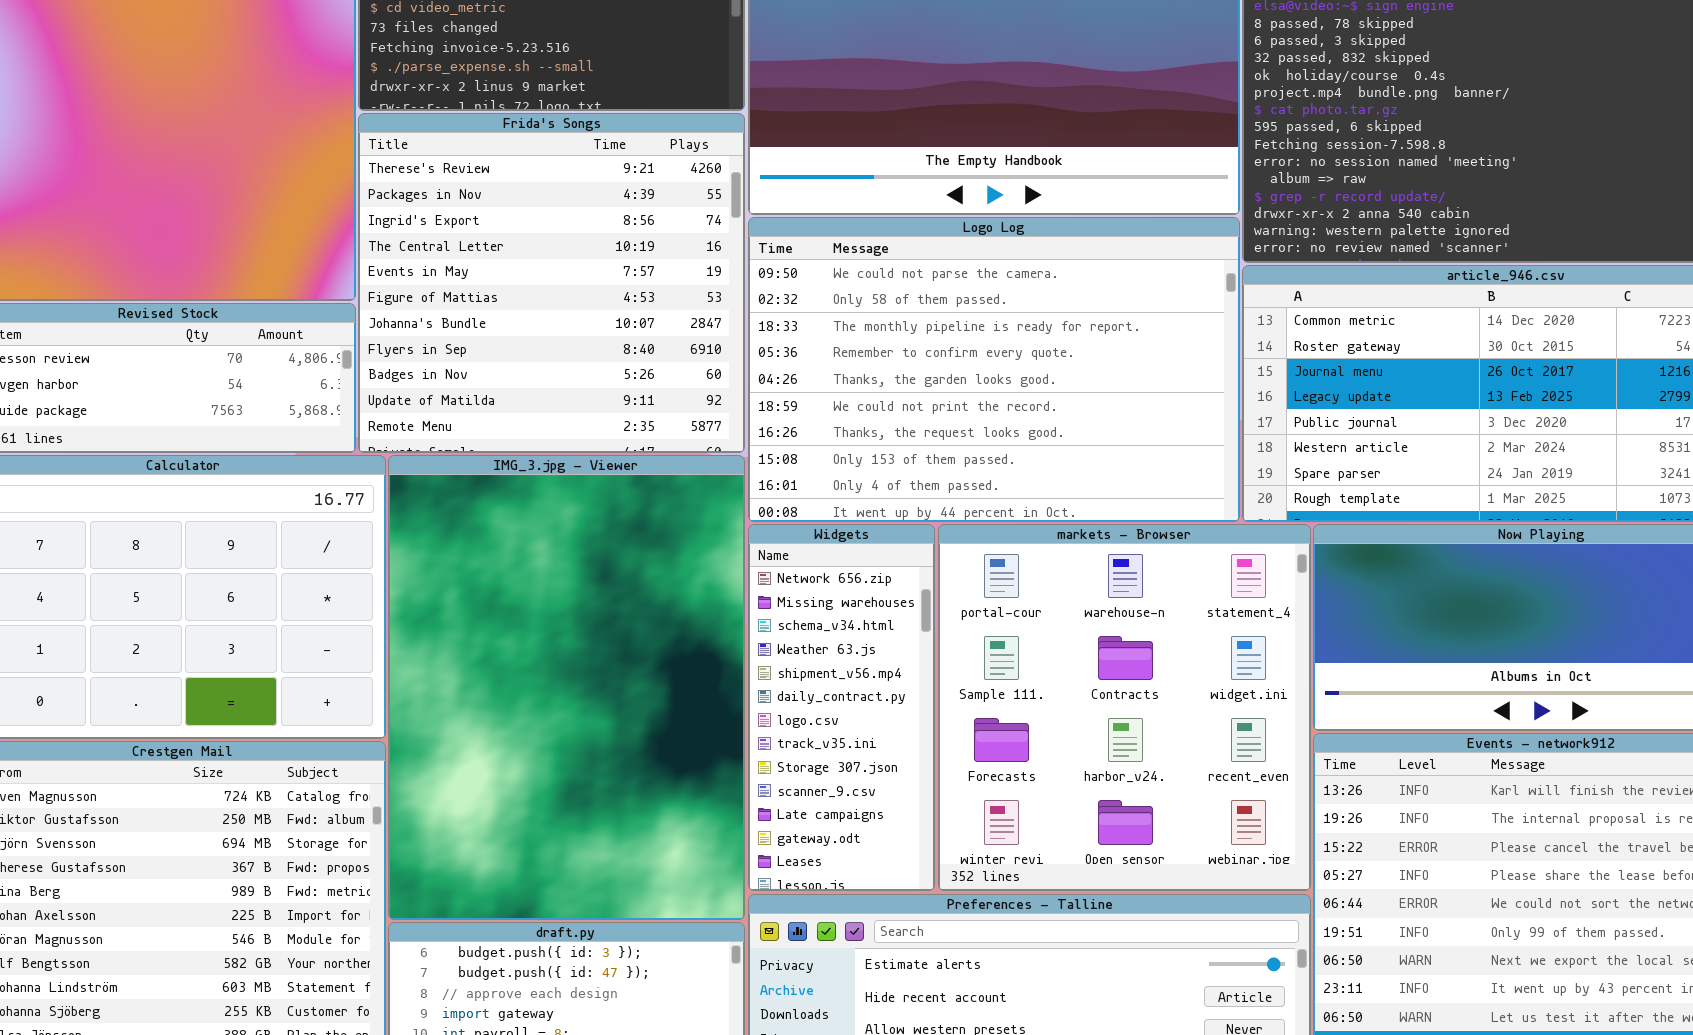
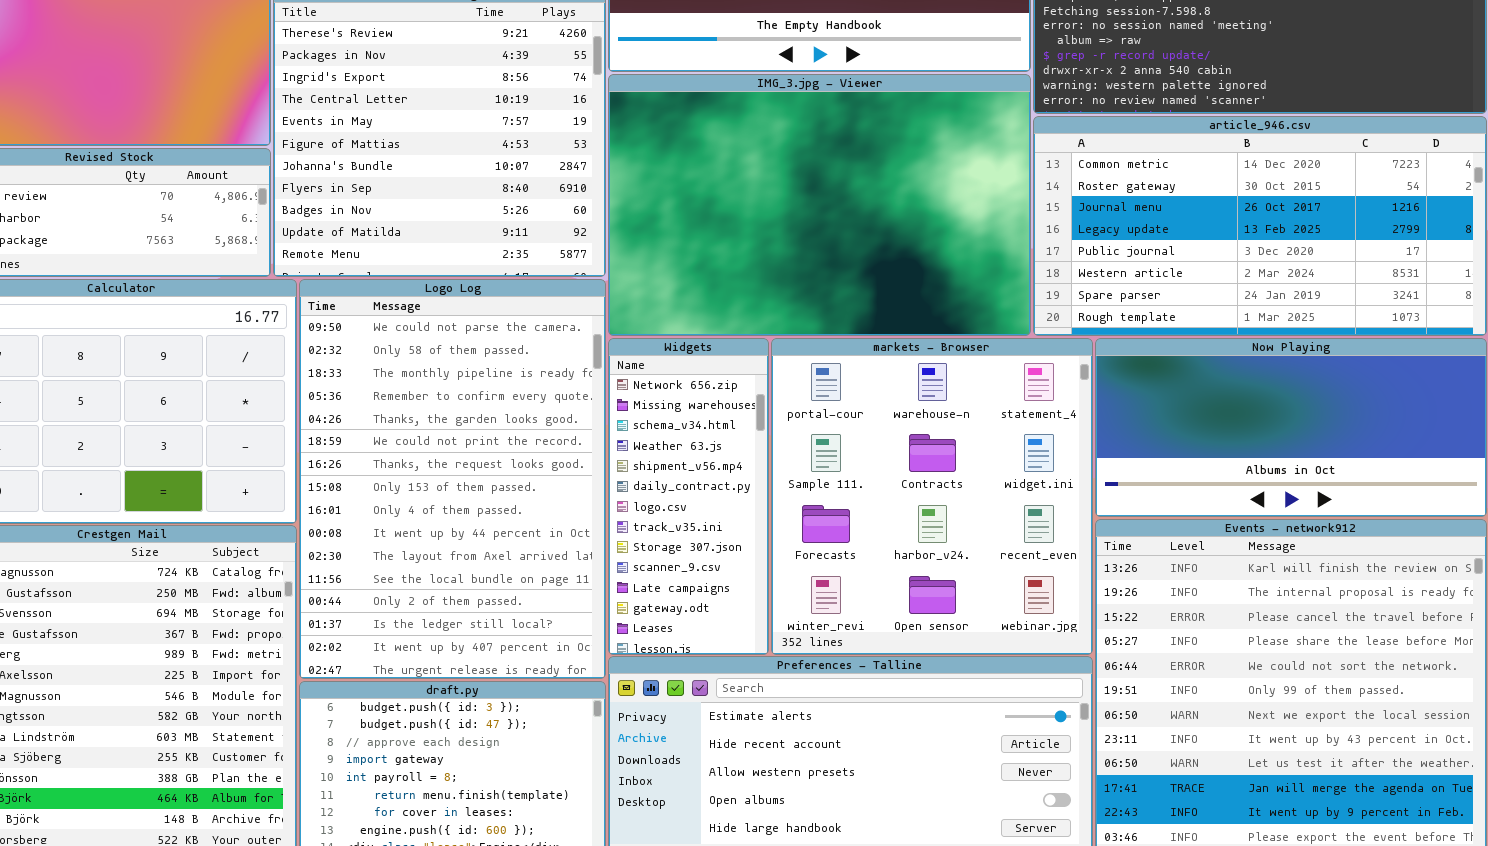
Logo Log: [748,217,1240,522] -> [299,279,606,679], moved, resized
IMG_3.jpg - Viewer: [388,455,745,920] -> [608,74,1031,336], moved, resized

